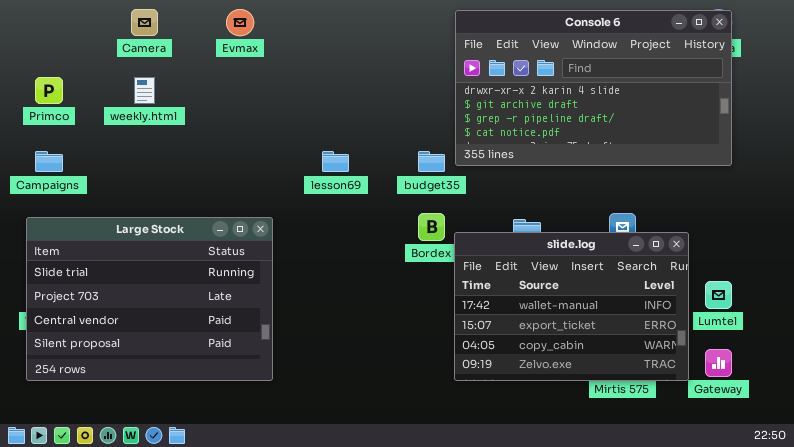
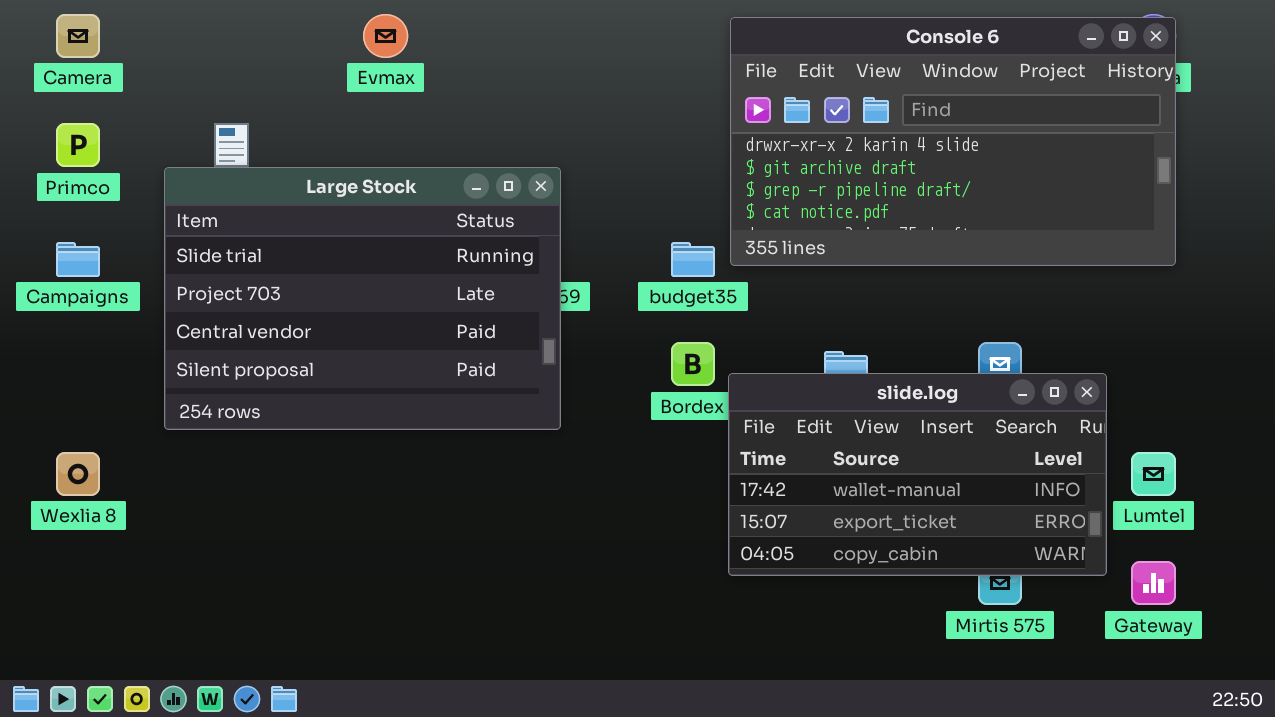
Camera: [131,9,158,36] -> [56,14,100,58], moved
Large Stock: [26,217,273,381] -> [164,167,561,430], moved
slide.log: [454,232,689,381] -> [728,373,1107,576], resized

